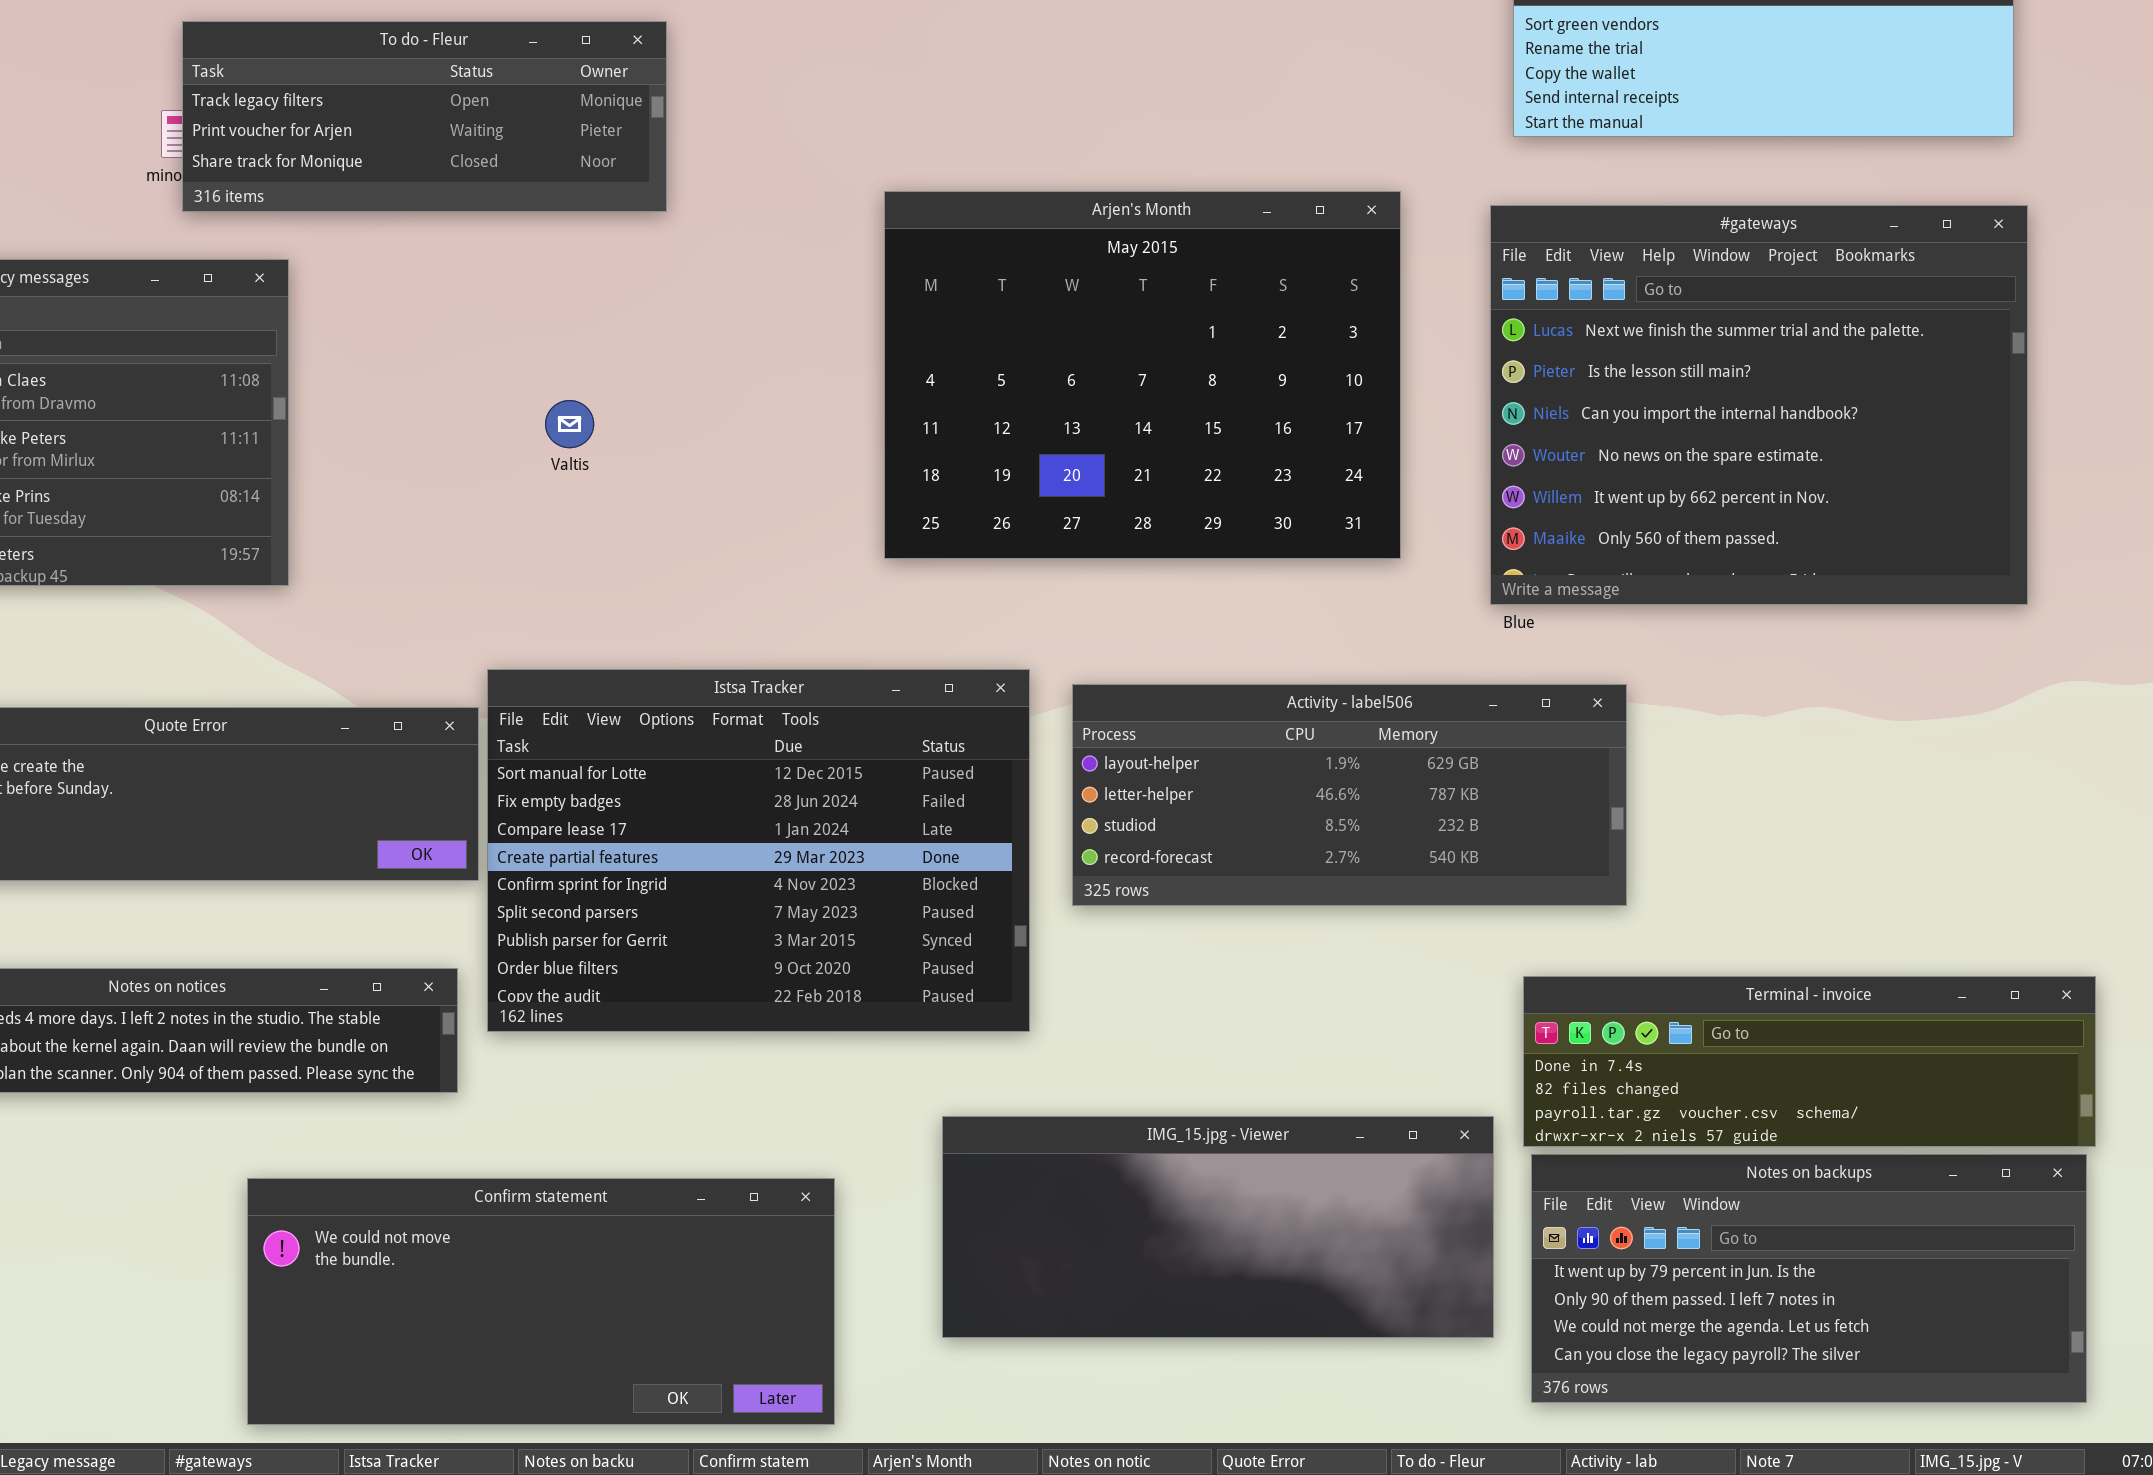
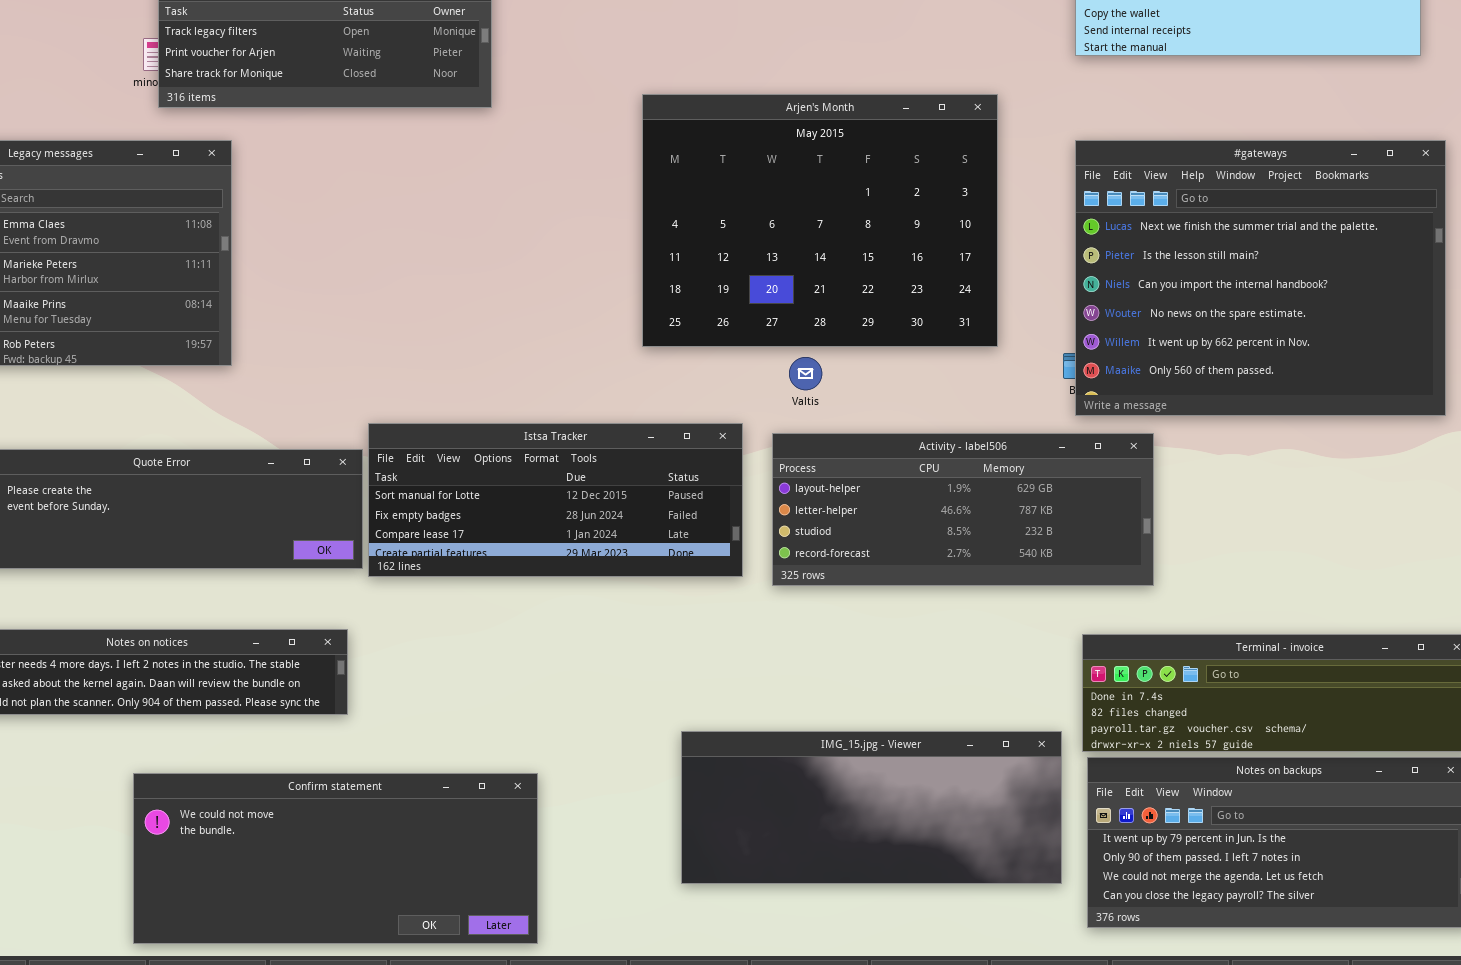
#gateways: [1490,205,2028,605] -> [1075,140,1446,416], moved
Valtis: [545,400,594,448] -> [789,357,822,390], moved
Istsa Tracker: [487,669,1030,1032] -> [368,423,743,577], resized
Confirm statement: [247,1178,835,1425] -> [133,773,538,944], moved

